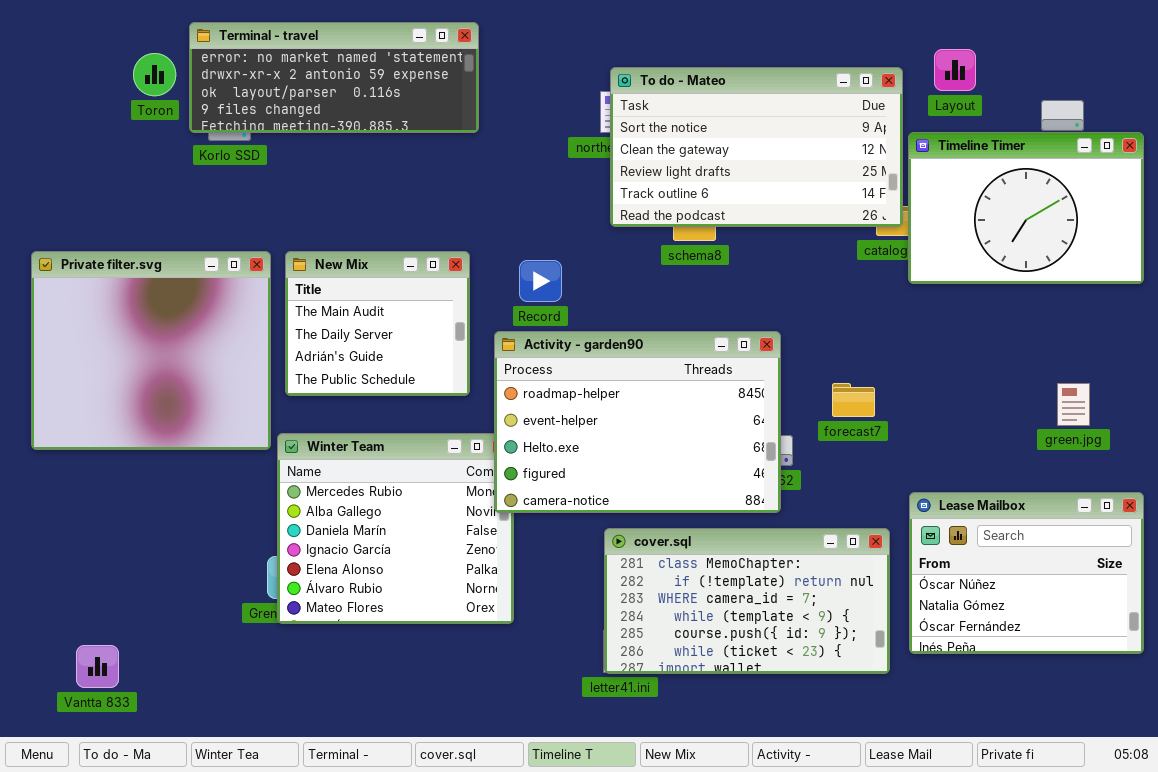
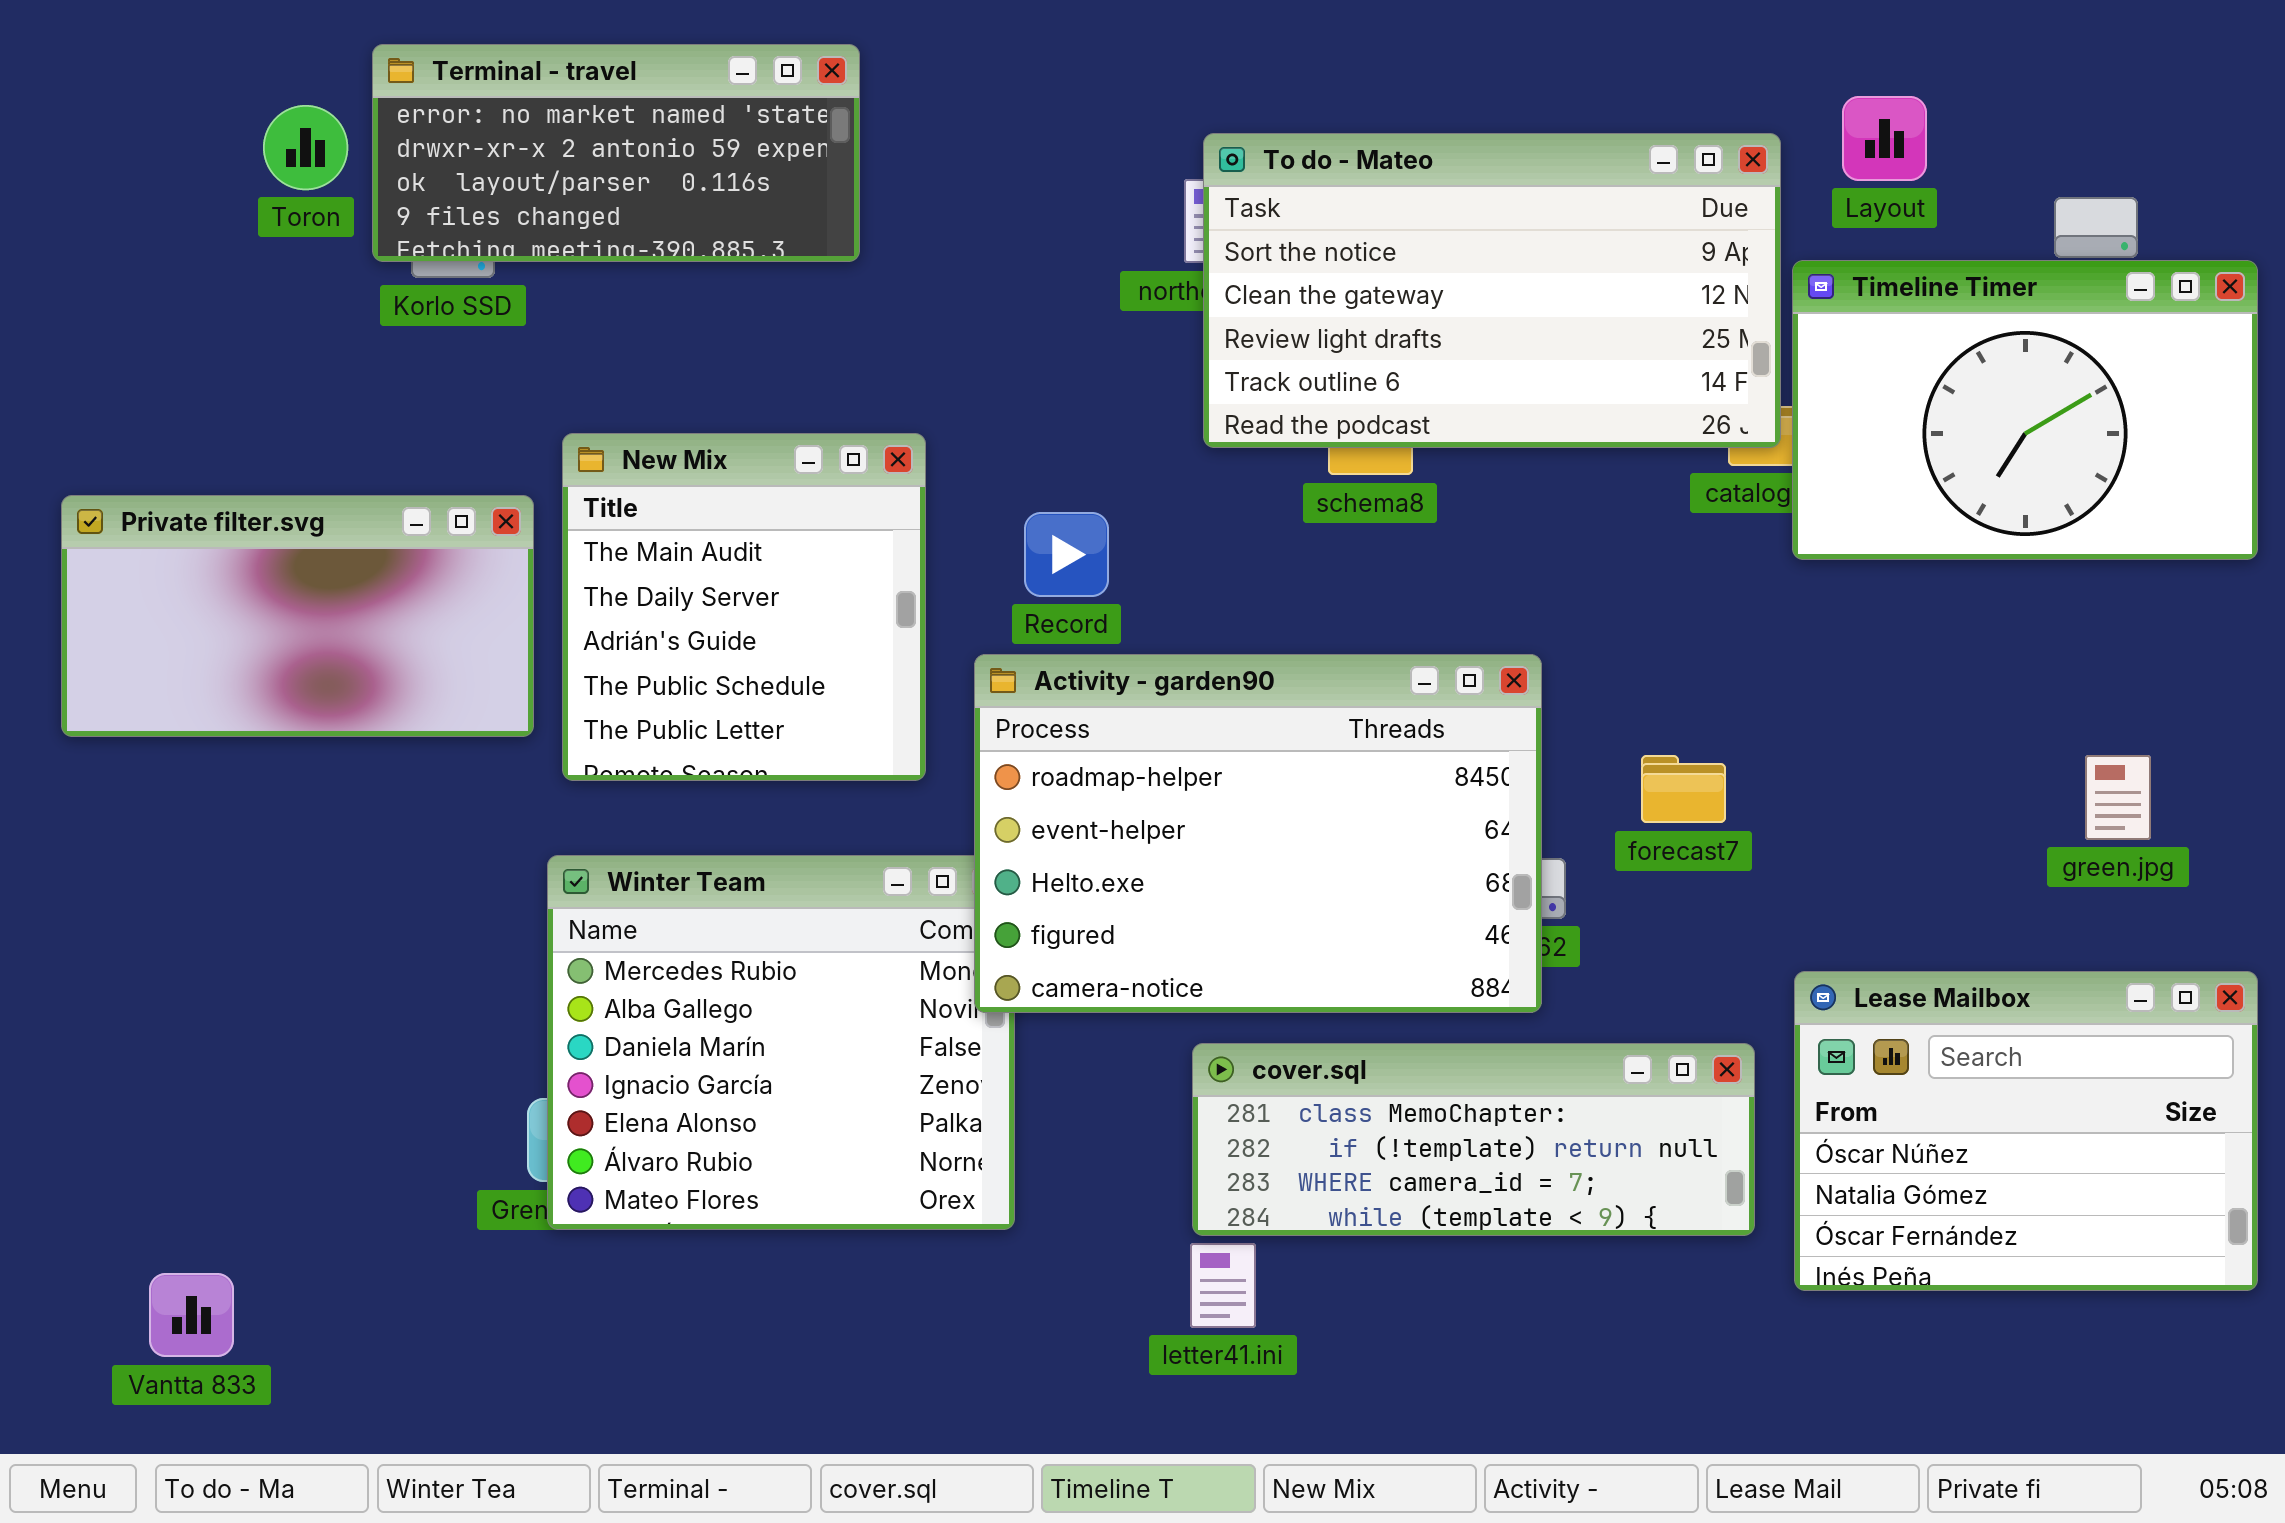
Terminal - travel: [189,22,479,133] -> [372,44,860,262], resized
Private filter.svg: [31,251,271,450] -> [61,495,534,737], resized
New Mix: [285,251,470,396] -> [562,433,926,781], resized
cover.sql: [604,528,890,674] -> [1192,1043,1755,1236], resized

